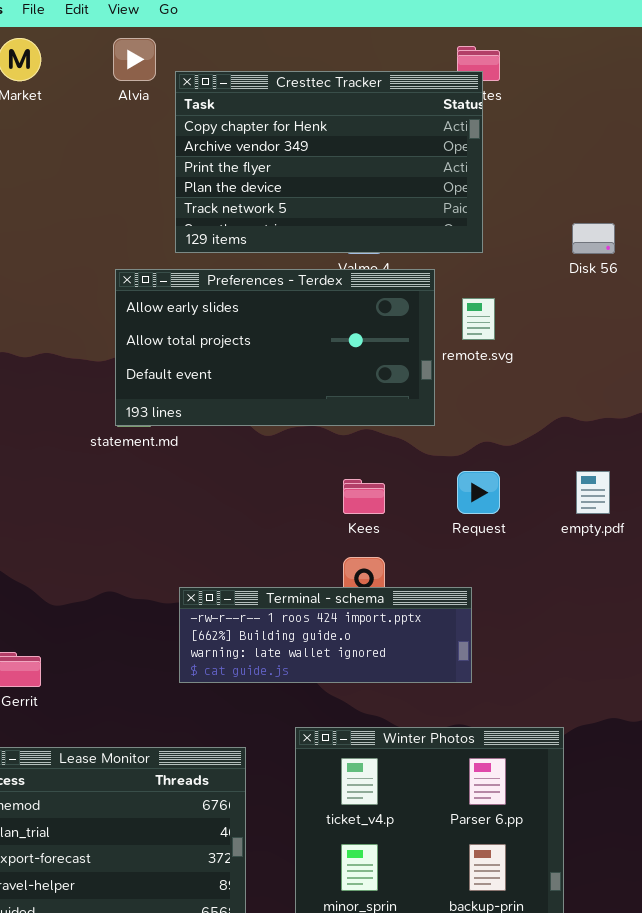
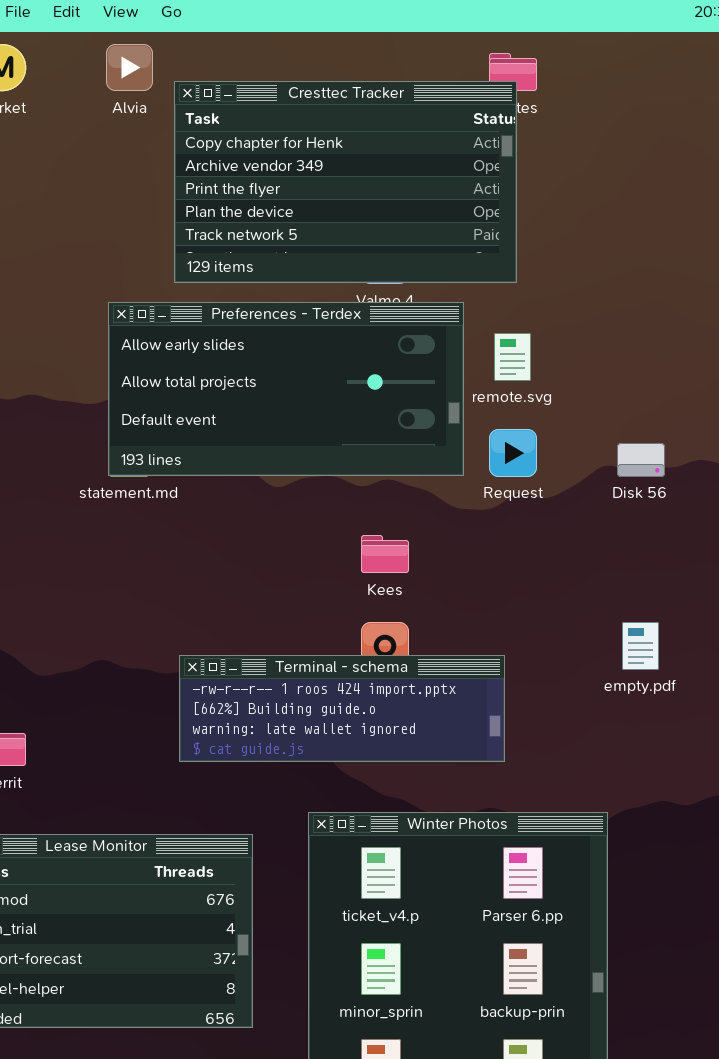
Disk 56: [572,223,615,254] -> [617,443,665,477], moved
Request: [457,471,500,514] -> [489,429,537,477], moved
empty.pdf: [576,471,610,514] -> [622,622,659,670], moved

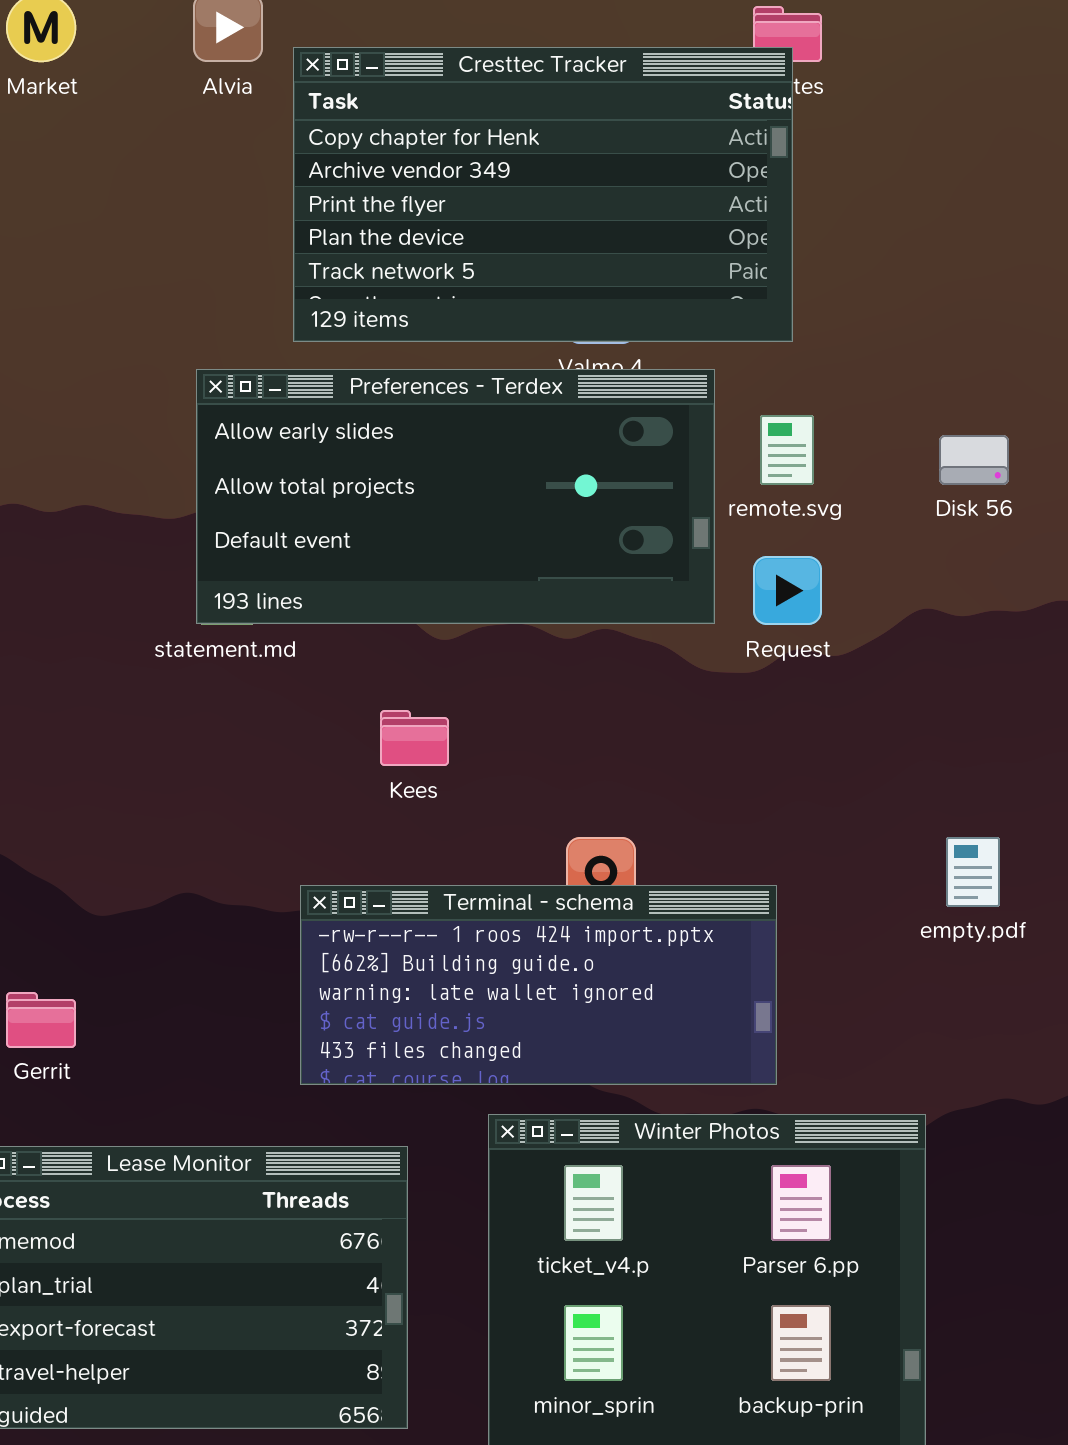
Disk 56: [617,443,665,477] -> [939,435,1009,485], moved
Kees: [361,535,409,573] -> [380,710,449,766], moved
Terminal - schema: [179,655,505,762] -> [300,885,777,1085], resized

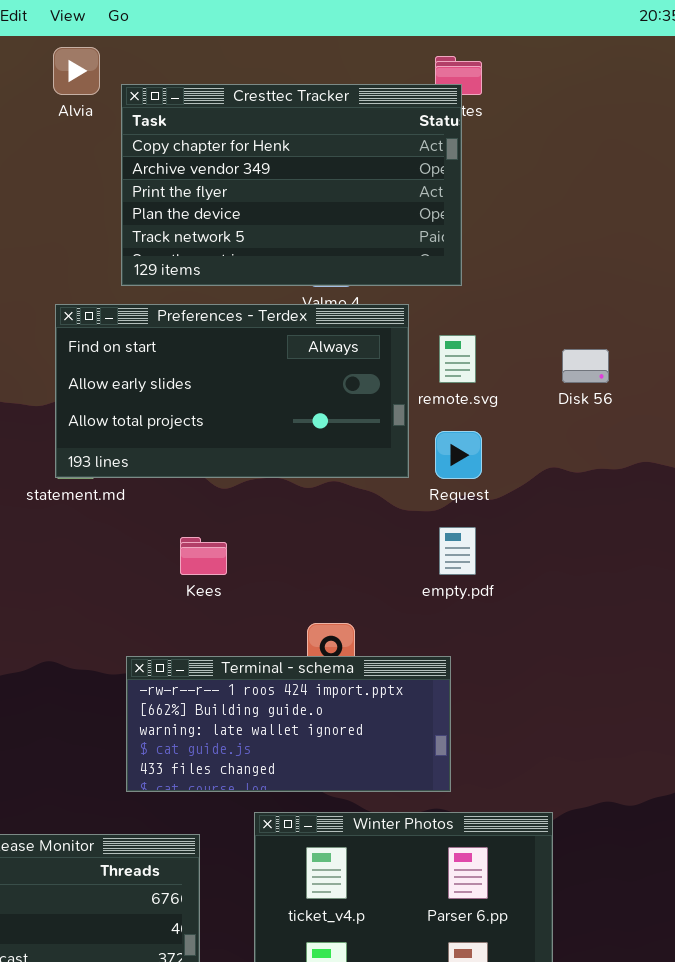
Preferences - Terdex: [196,369,715,624] -> [55,304,409,478], scrolled up 1 row
empty.pdf: [946,837,1000,907] -> [439,527,476,575], moved

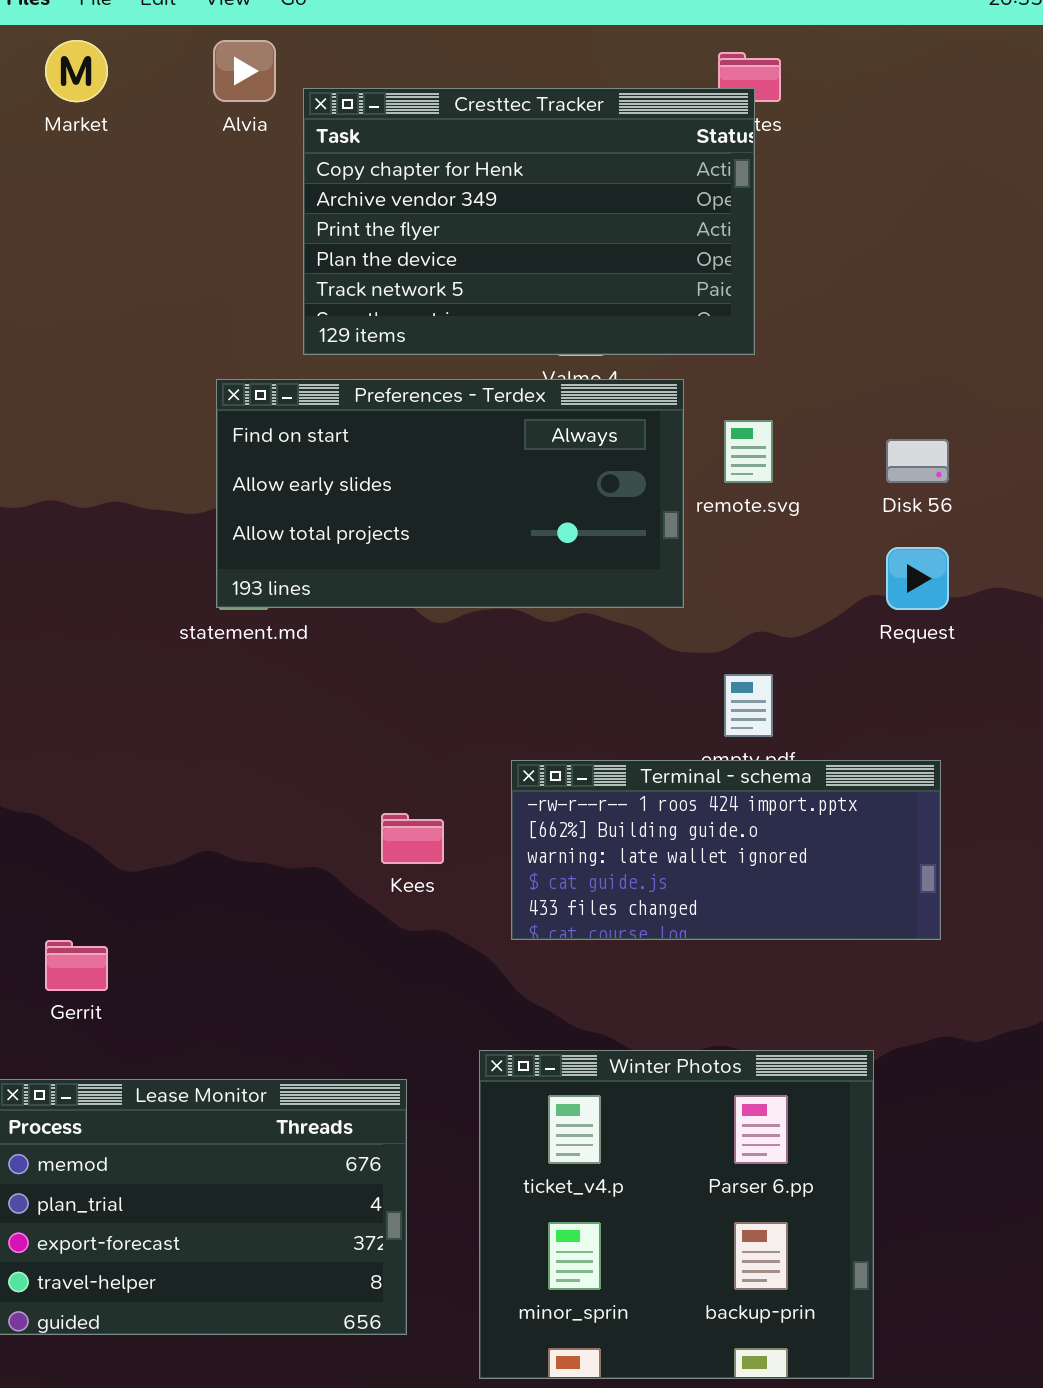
Request: [435,431,482,479] -> [886,547,949,610], moved
Kees: [180,537,227,575] -> [381,813,444,864], moved
Terminal - schema: [126,656,451,792] -> [511,760,941,940], moved

